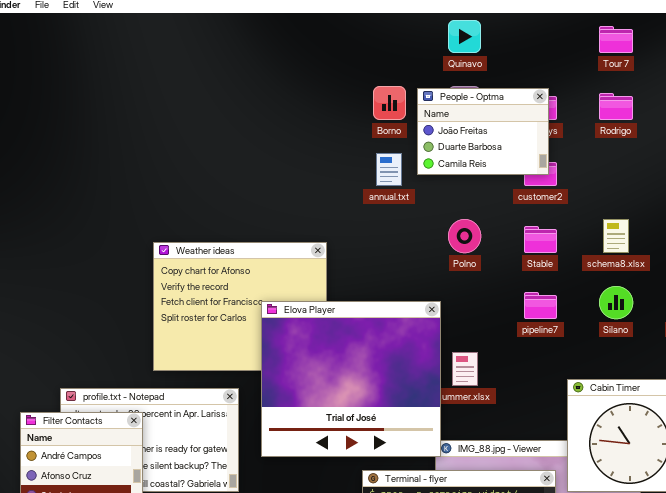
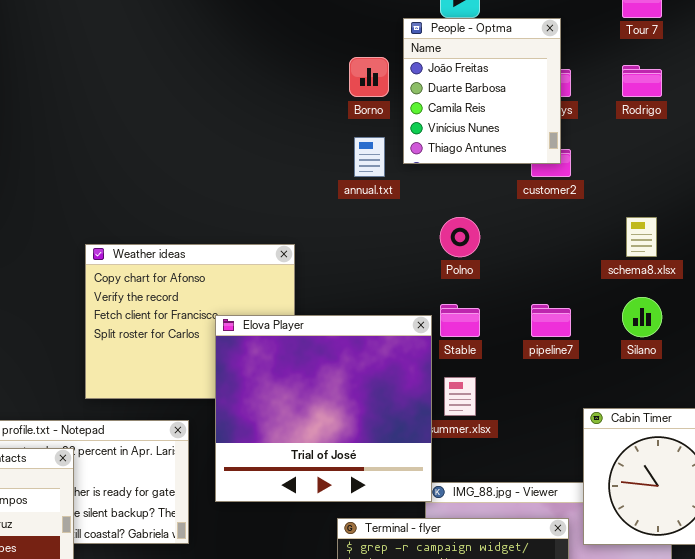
People - Optma: [417,88,549,175] -> [403,18,561,164], resized
Stable: [524,226,557,253] -> [440,304,480,337], moved

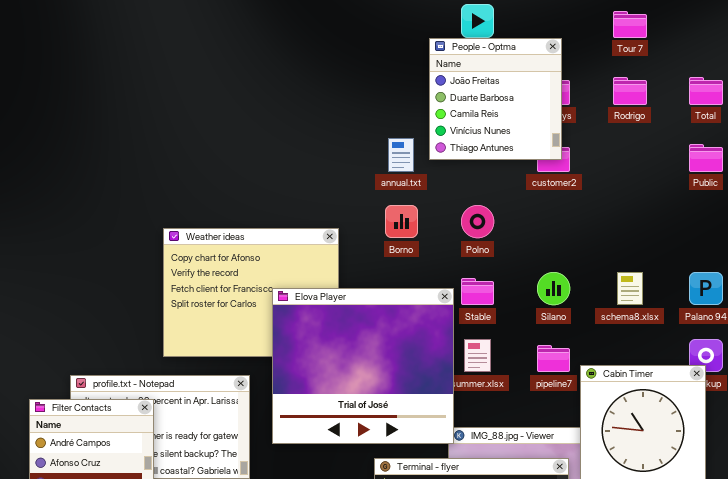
Borno: [349,57,389,97] -> [385,205,418,238], moved
schema8.xlsx: [626,217,657,257] -> [617,272,643,305], moved
Silano: [622,297,662,337] -> [537,272,570,305], moved
pipeline7: [531,304,571,337] -> [537,345,570,372], moved

